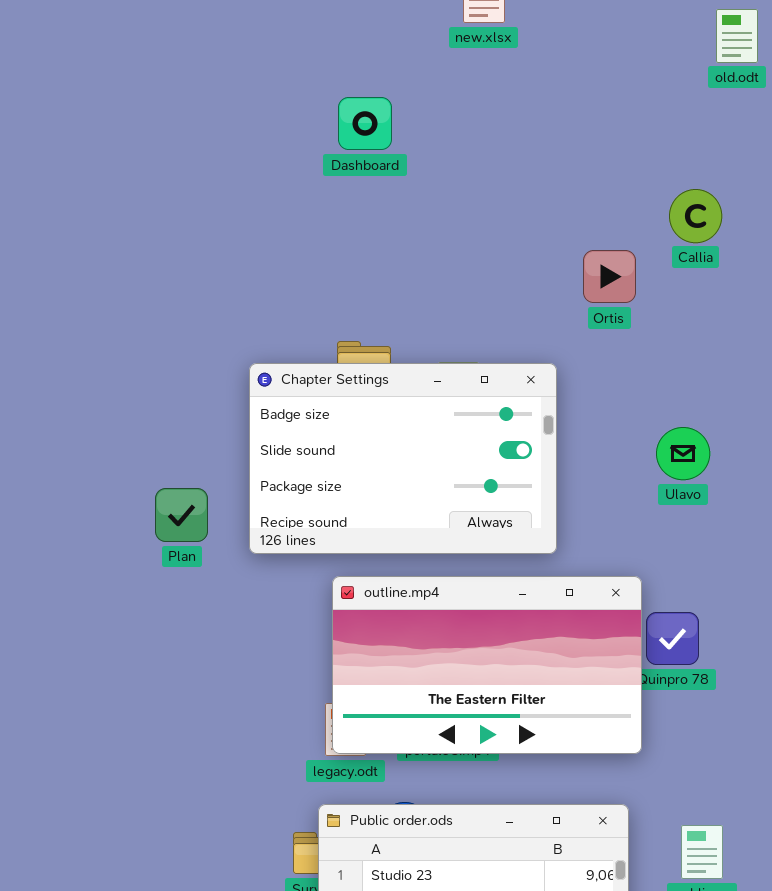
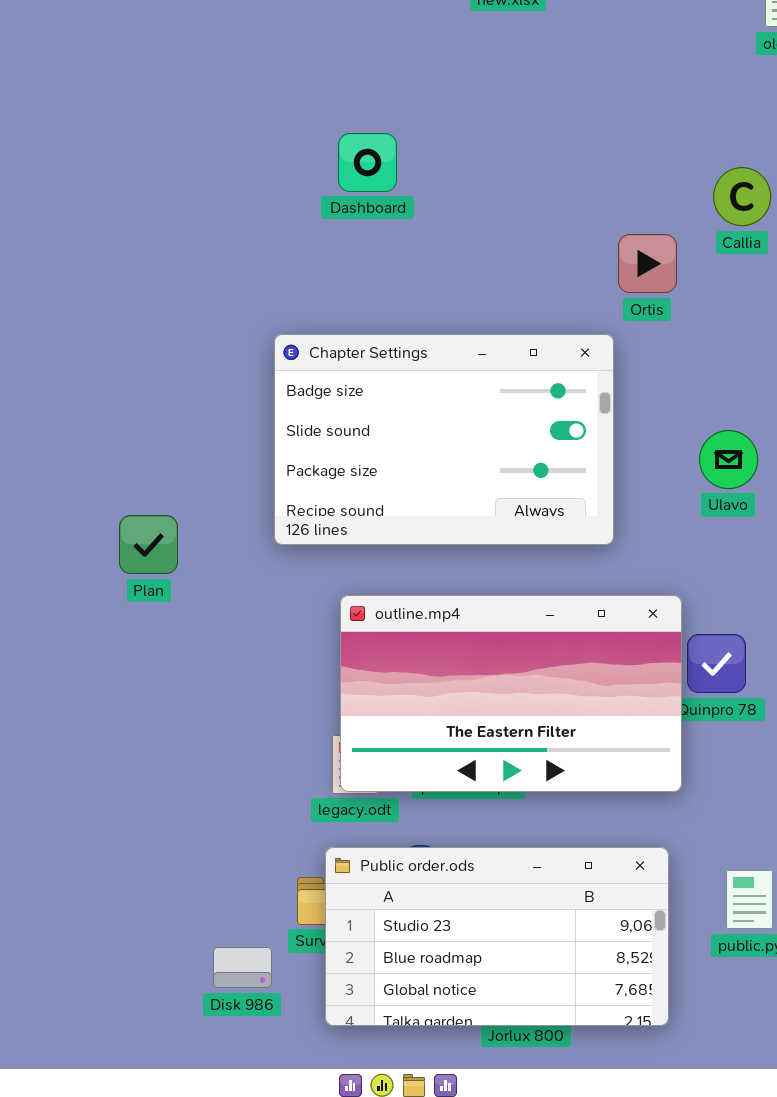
Dashboard: [338,97,392,150] -> [338,133,397,192], moved
Chapter Settings: [249,363,557,554] -> [274,334,614,545], moved
Plan: [155,488,208,542] -> [119,515,178,574], moved

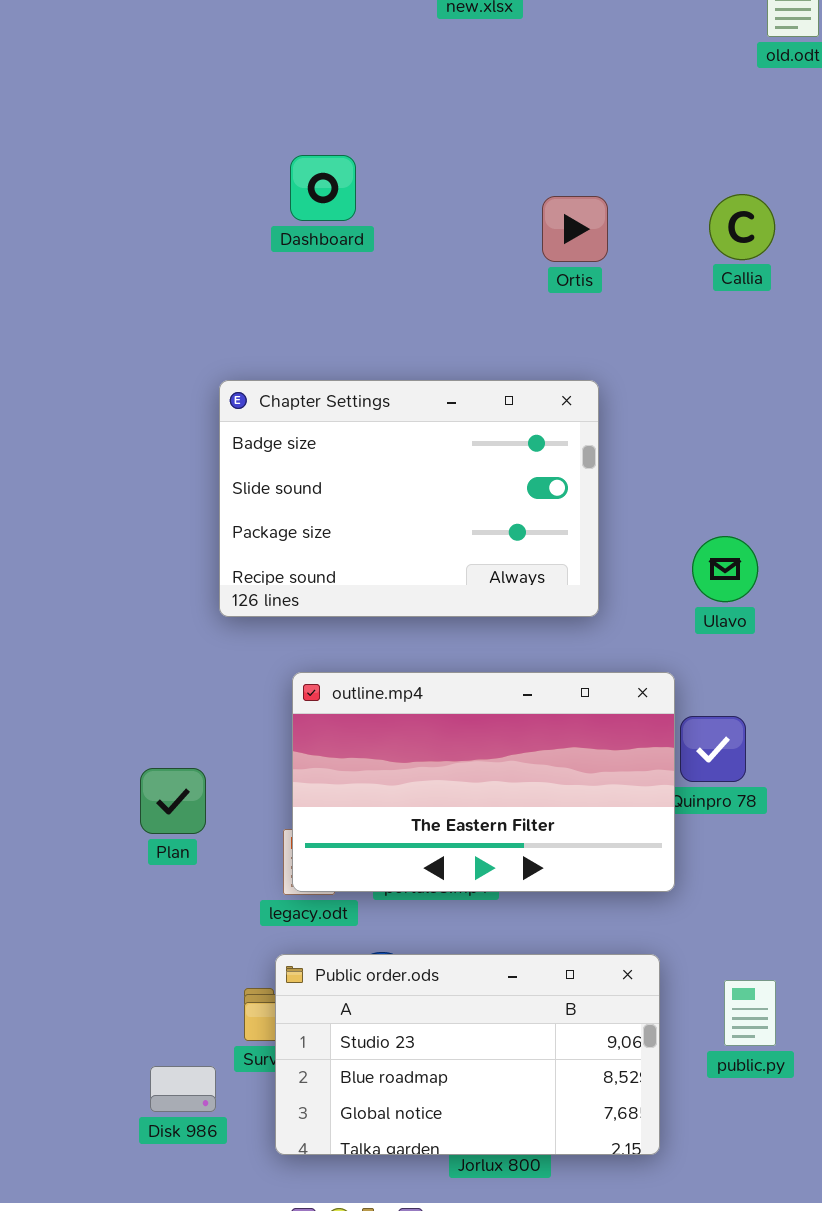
Ortis: [618,234,677,293] -> [542,196,608,262], moved
Ulavo: [699,430,758,489] -> [692,536,758,602], moved
Plan: [119,515,178,574] -> [140,768,206,834], moved

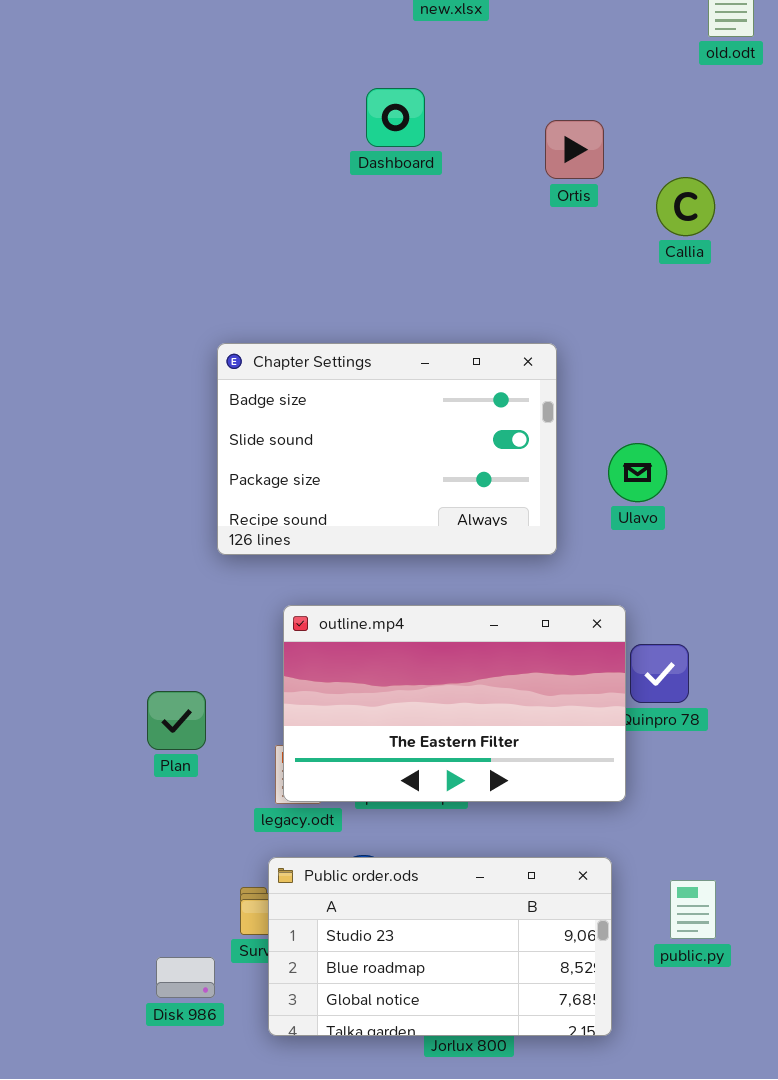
Dashboard: [290,155,356,221] -> [366,88,425,147], moved
Ortis: [542,196,608,262] -> [545,120,604,179], moved
Ulavo: [692,536,758,602] -> [608,443,667,502], moved

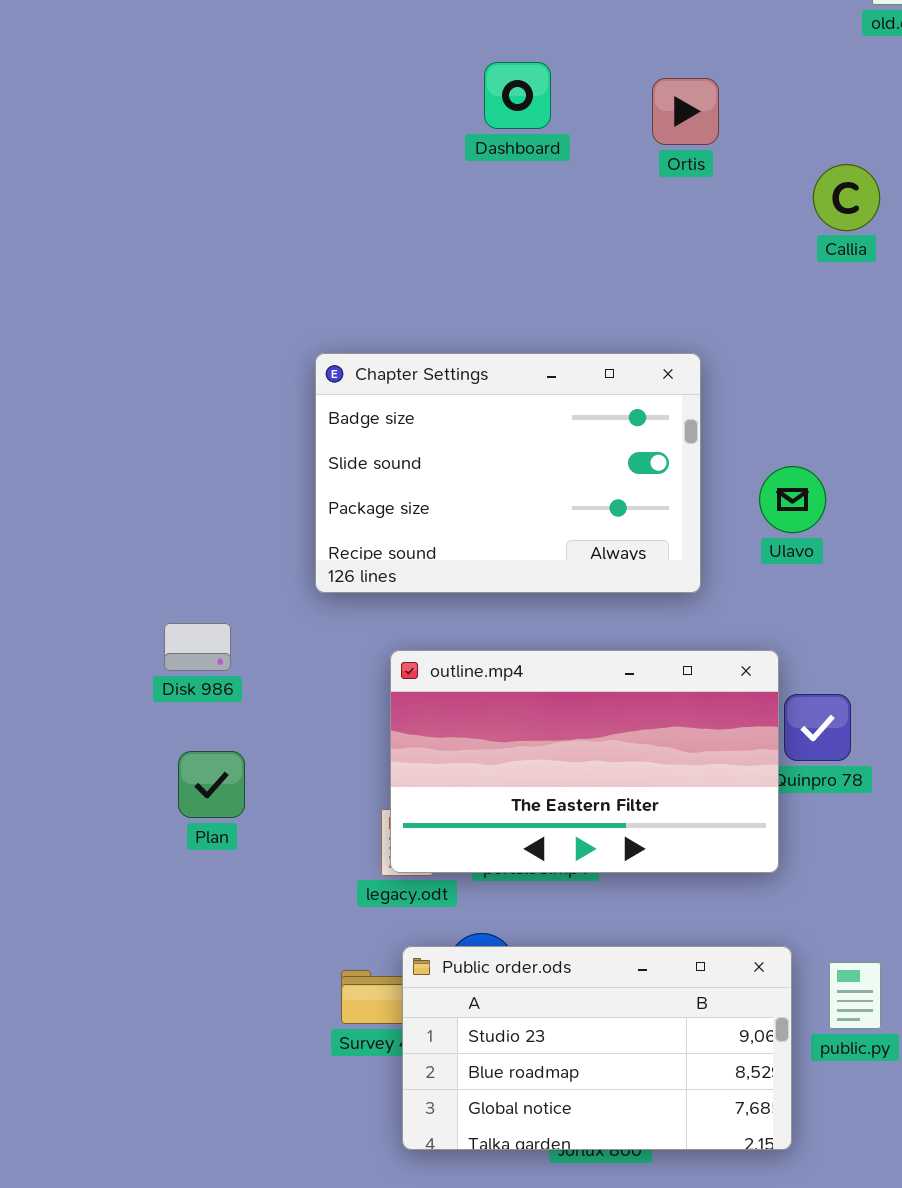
Ortis: [545,120,604,179] -> [652,78,719,145], moved
Plan: [147,691,206,750] -> [178,751,245,818], moved
Public order.ods: [268,857,612,1036] -> [402,946,792,1150], moved
Disk 986: [156,957,215,998] -> [164,623,231,671], moved

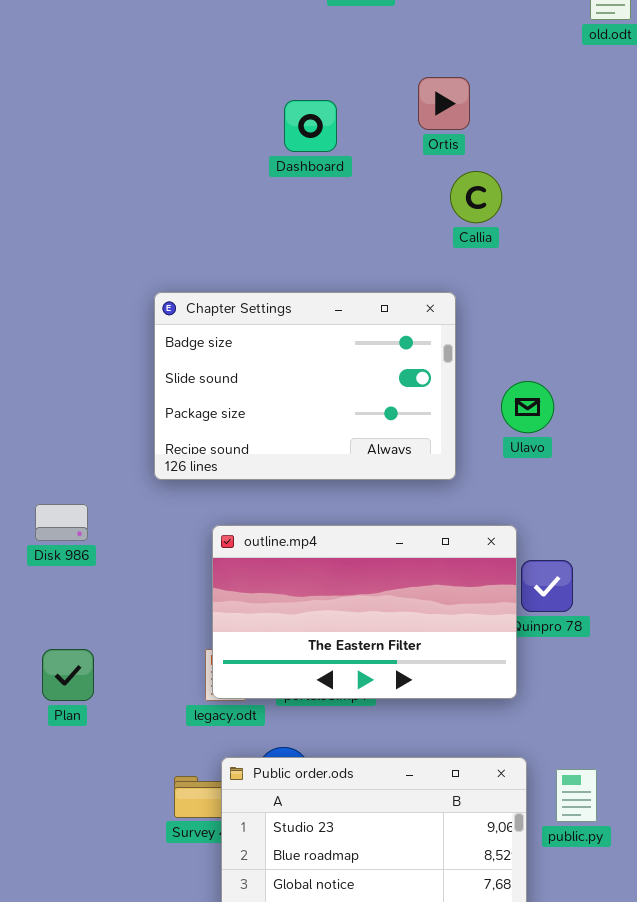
Dashboard: [484,62,551,129] -> [284,100,337,152], moved
Callia: [813,164,880,231] -> [450,171,502,223], moved
Plan: [178,751,245,818] -> [42,649,94,701], moved

